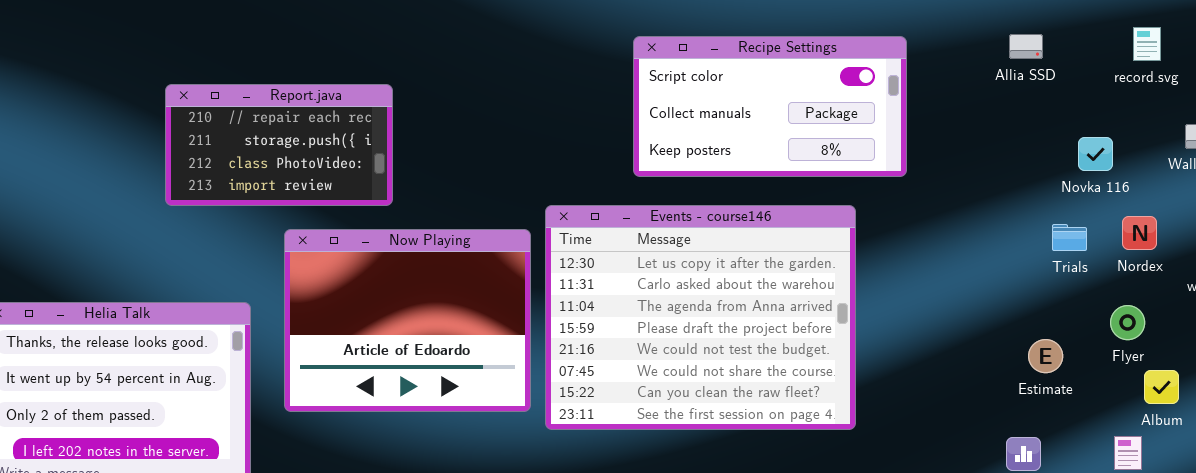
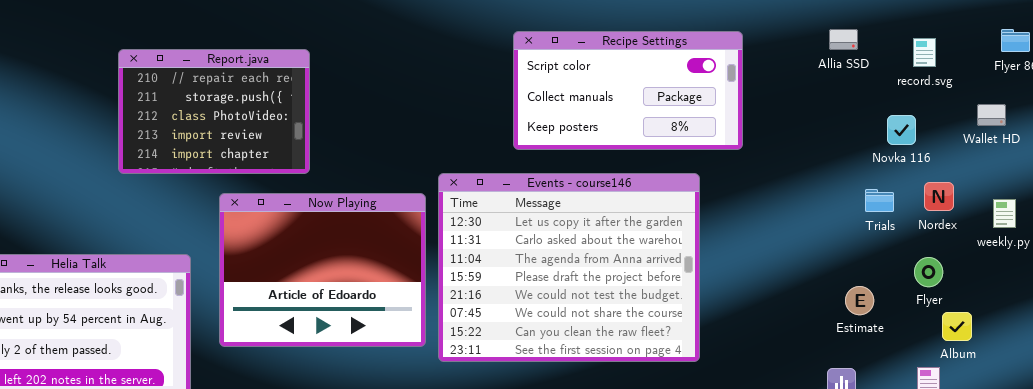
record.svg: [1133,27,1161,61] -> [913,38,936,67], moved
Report.java: [165,84,393,206] -> [118,49,310,174], resized

